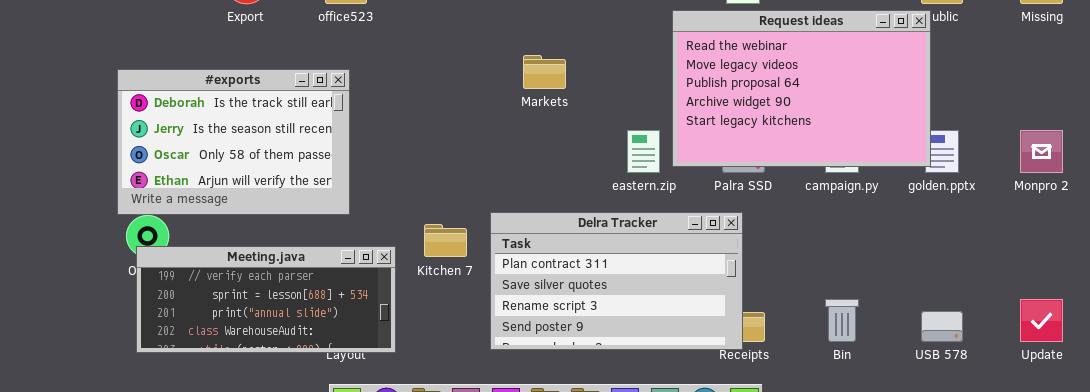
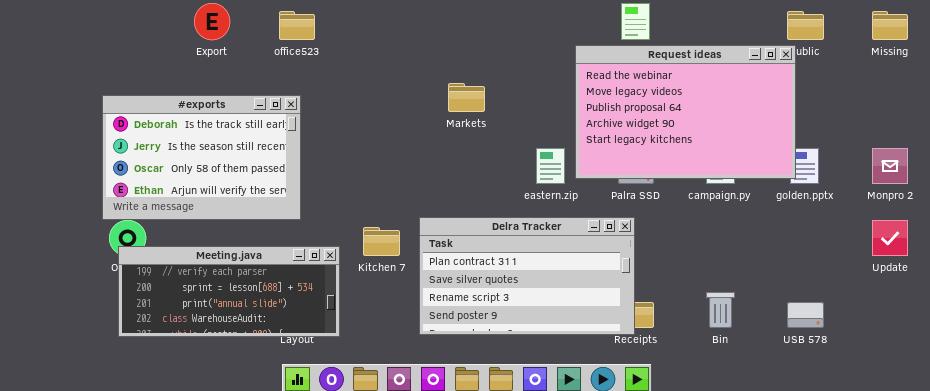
Update: [1020,299,1063,342] -> [872,220,908,256], moved

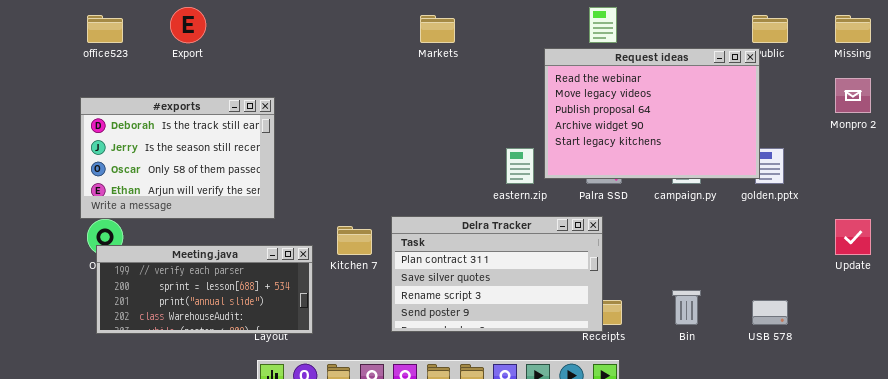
office523: [279,11,315,40] -> [87,15,123,43], moved
Markets: [448,83,485,112] -> [420,15,455,43], moved
Monpro 2: [872,148,908,184] -> [835,78,871,113], moved

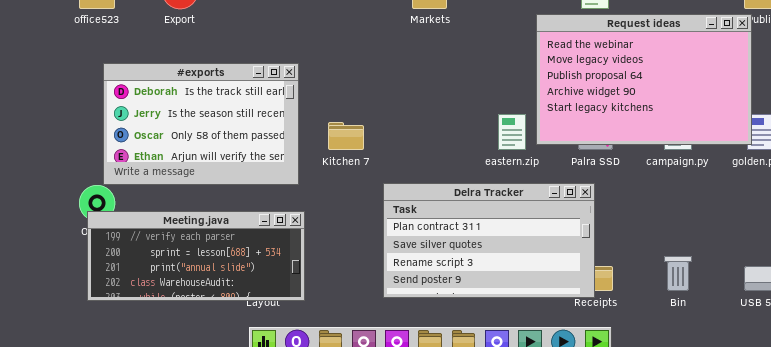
#exports: [80,97,275,219] -> [103,63,299,185], moved
Kitchen 7: [337,226,372,255] -> [328,122,364,150], moved

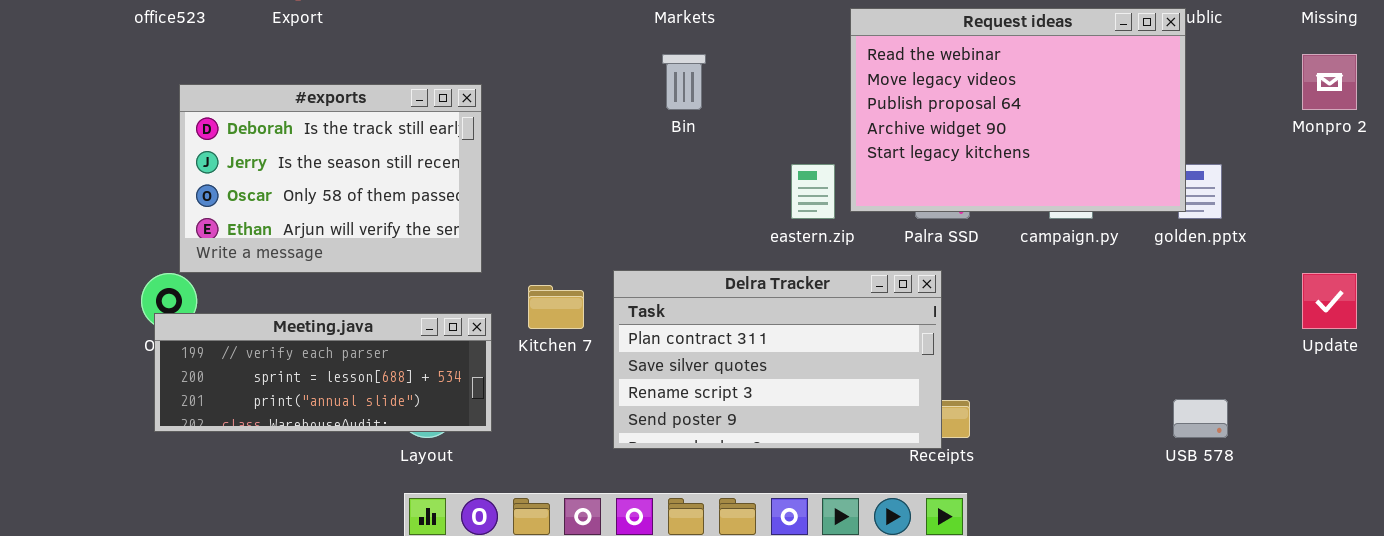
Kitchen 7: [328,122,364,150] -> [528,285,584,329], moved
Meeting.java: [87,211,305,301] -> [154,313,492,432], resized
Bin: [664,256,692,291] -> [662,54,706,110], moved

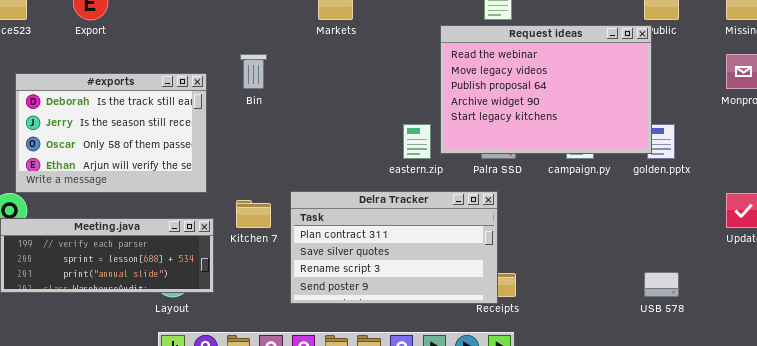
Bin: [662,54,706,110] -> [240,54,267,89], moved

